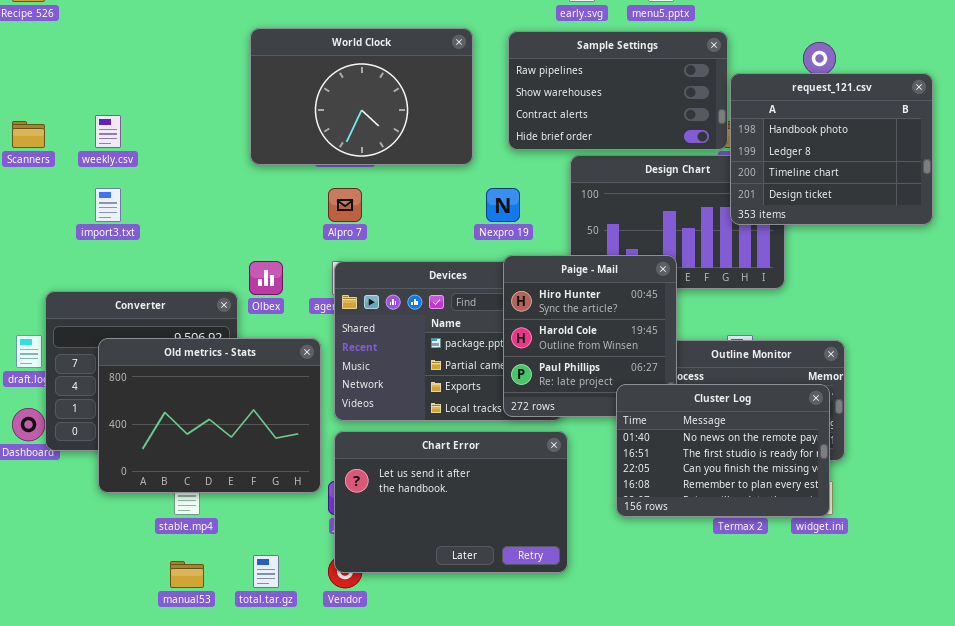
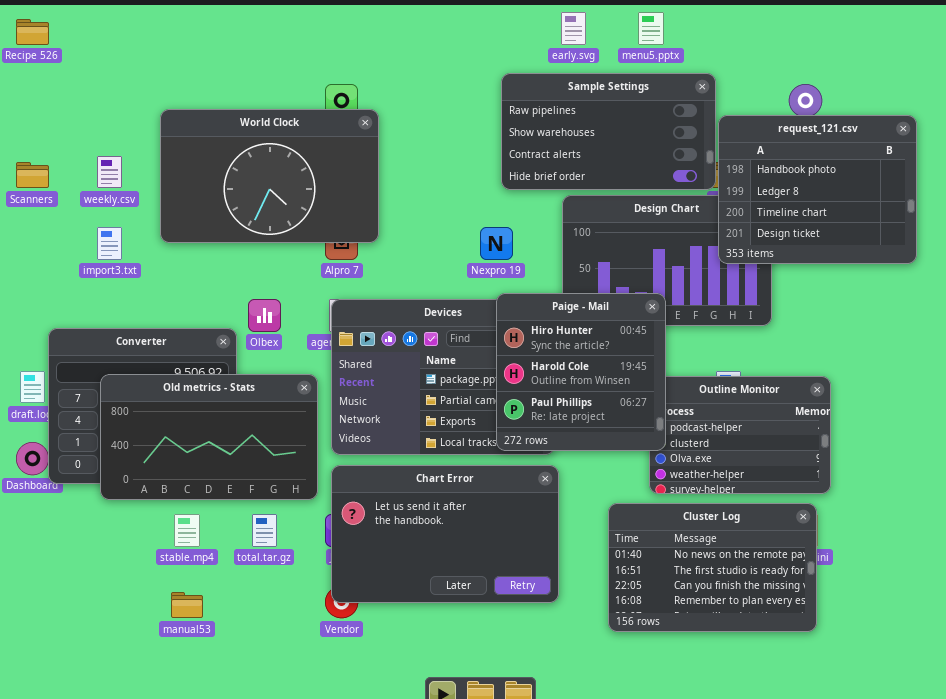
World Clock: [250,28,473,165] -> [160,109,379,243], moved
Old metrics - Stats: [98,338,321,493] -> [100,374,318,500], resized
Cluster Log: [616,384,830,517] -> [608,503,817,632], moved
total.tar.gz: [253,555,279,588] -> [252,514,277,547], moved

